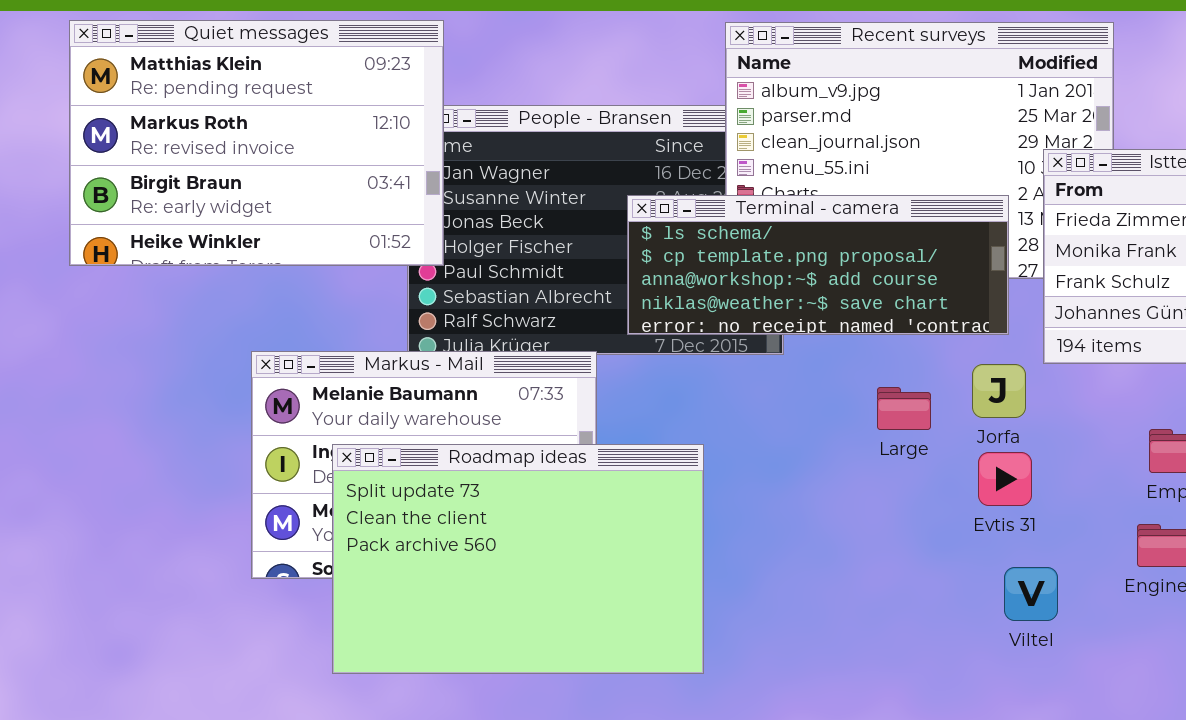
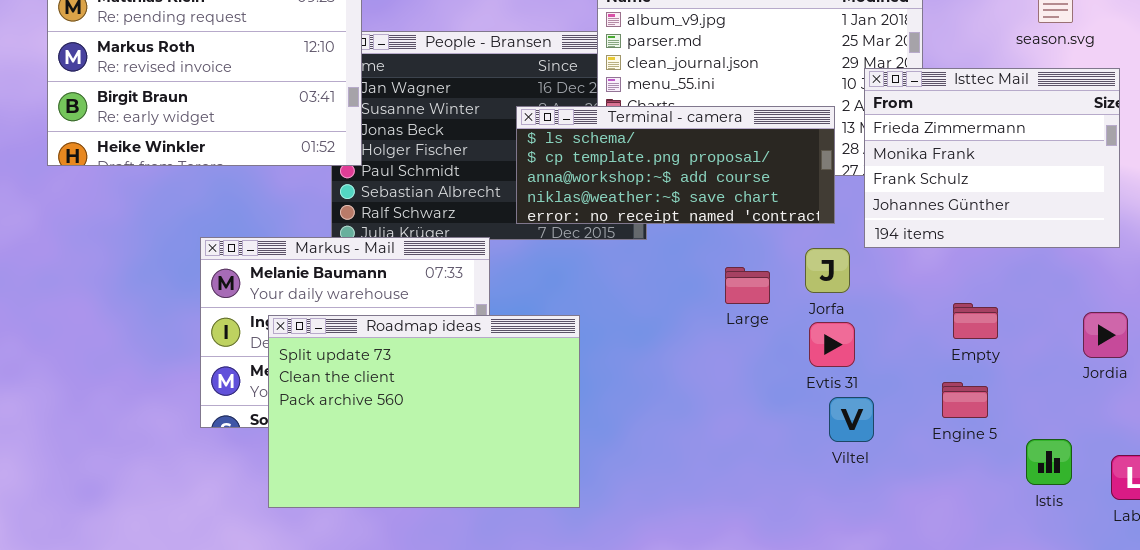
Viltel: [1004,567,1058,621] -> [829,397,874,442], moved

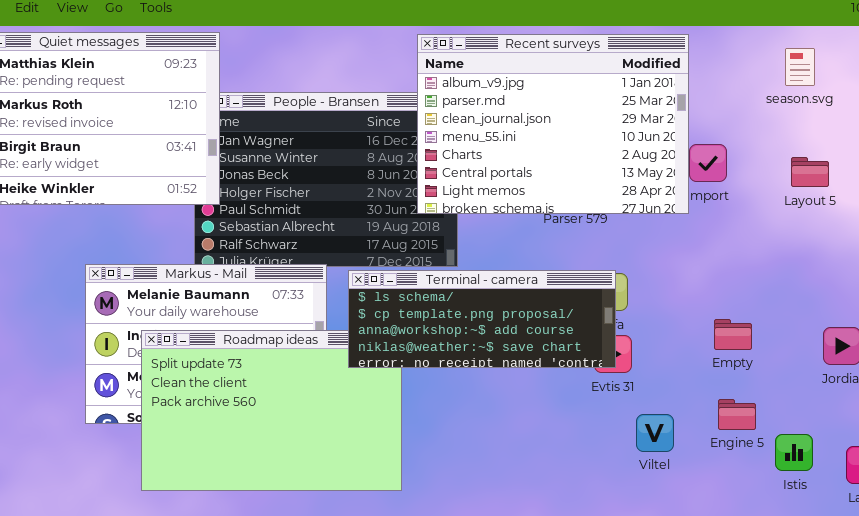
Isttec Mail: [864,68,1120,248] -> none, closed
Terminal - camera: [516,106,835,224] -> [348,270,616,368], moved
Engine 5: [942,382,988,418] -> [718,399,756,430], moved
Viltel: [829,397,874,442] -> [636,414,674,452], moved

